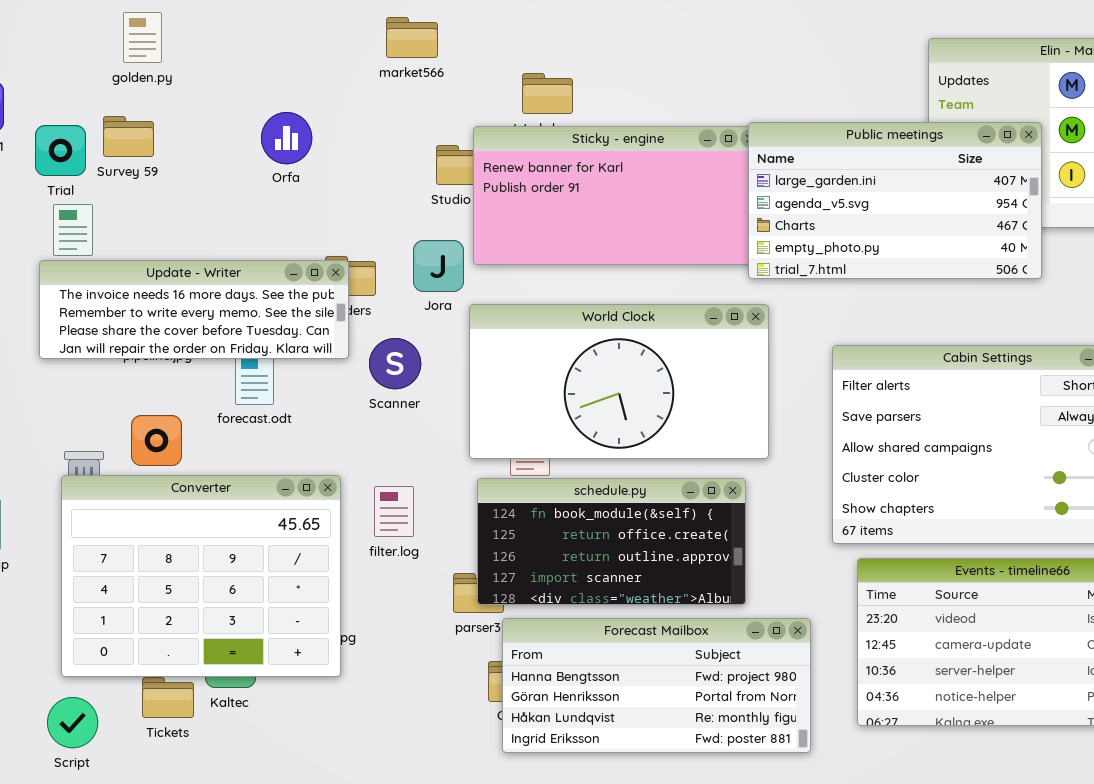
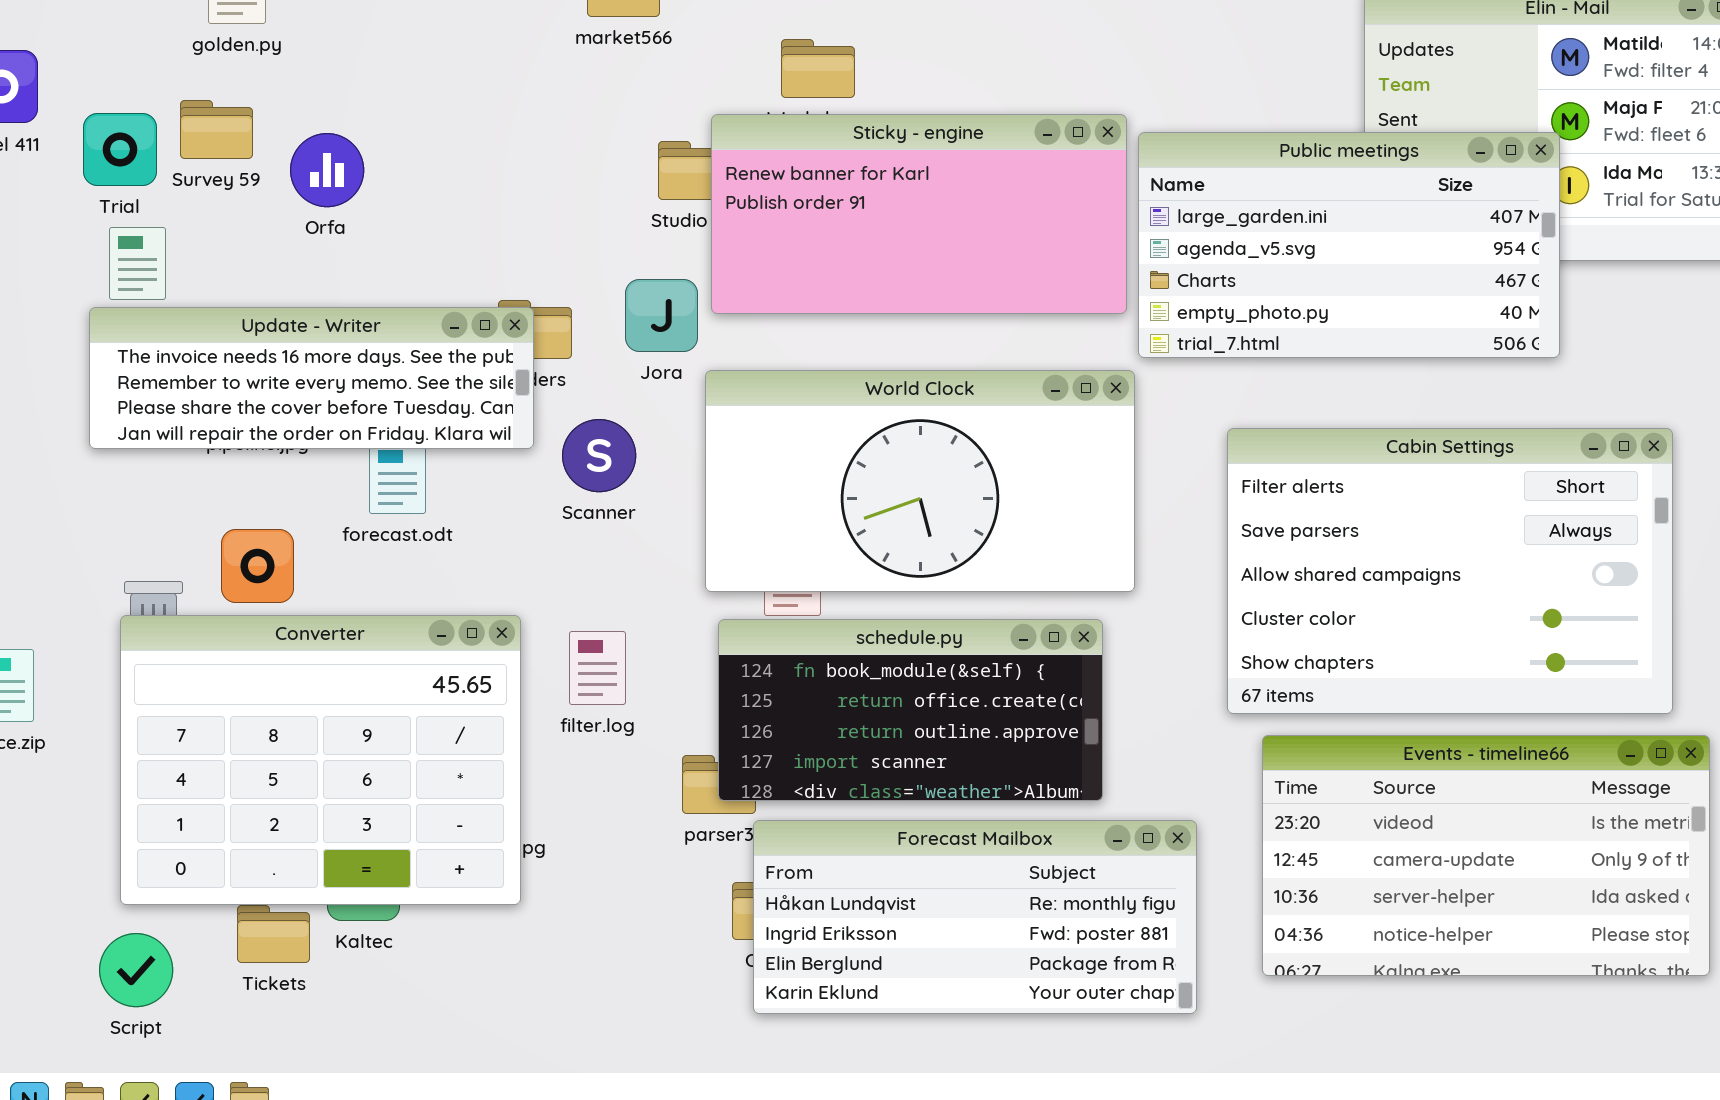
Orfa: [261,112,312,164] -> [290,133,364,207], moved
Public meetings: [748,122,1042,279] -> [1138,132,1560,358], moved
Forecast Mailbox: [502,618,811,753] -> [753,820,1197,1014], scrolled down 2 rows

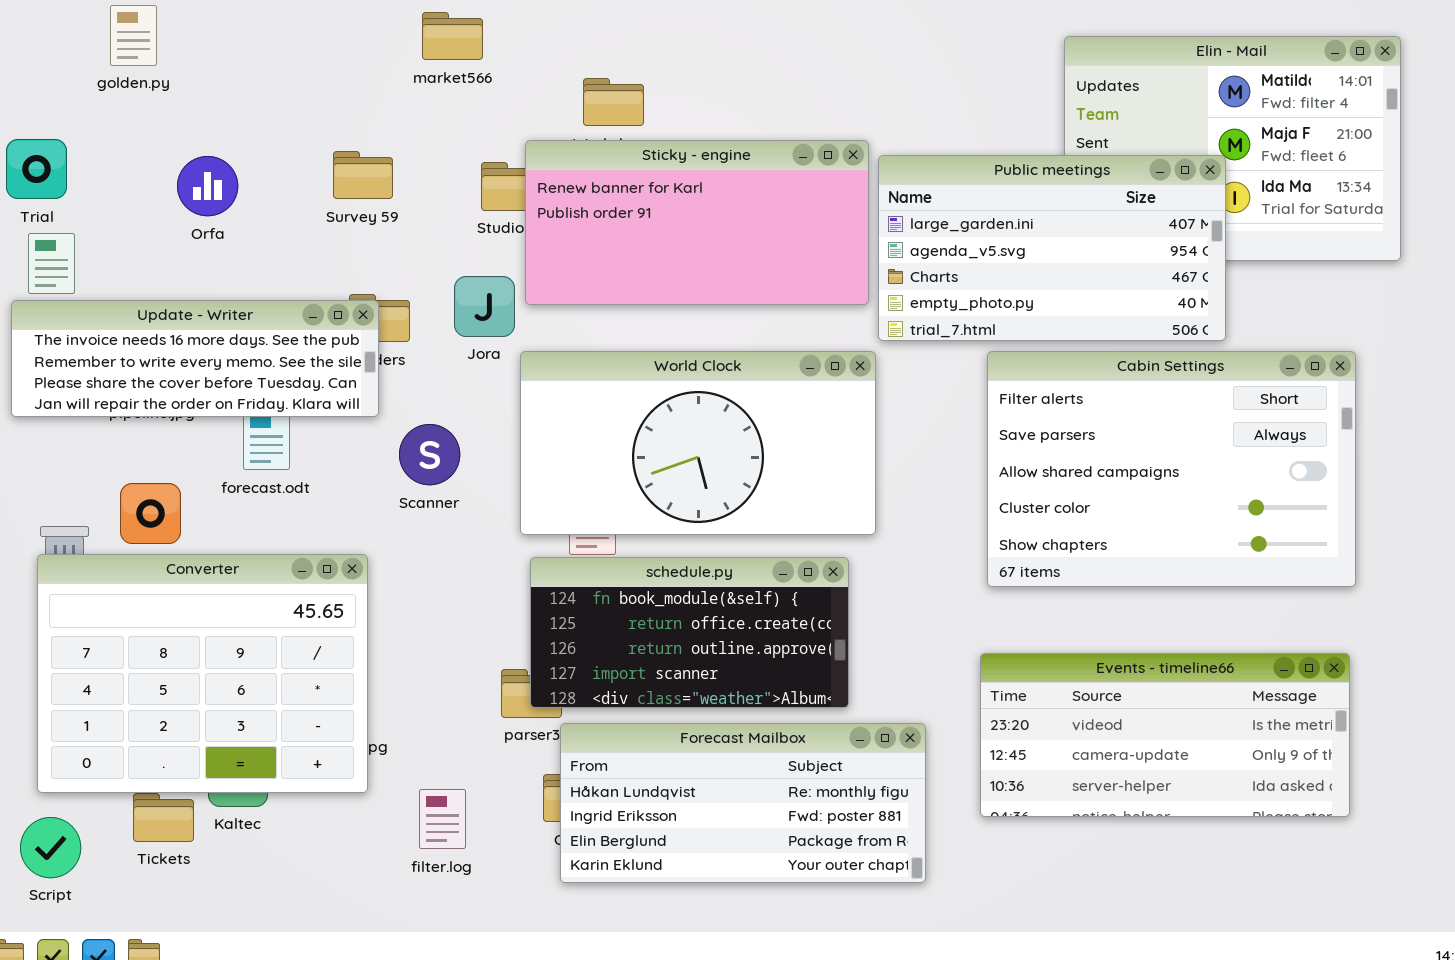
Survey 59: [180,100,253,159] -> [333,151,393,199], moved
Scanner: [562,419,636,492] -> [399,424,460,485], moved
Cabin Settings: [1227,428,1673,714] -> [987,351,1356,587], moved
filter.log: [569,631,626,705] -> [419,789,466,849], moved
Events - timeline66: [1262,735,1710,976] -> [980,653,1350,817], resized

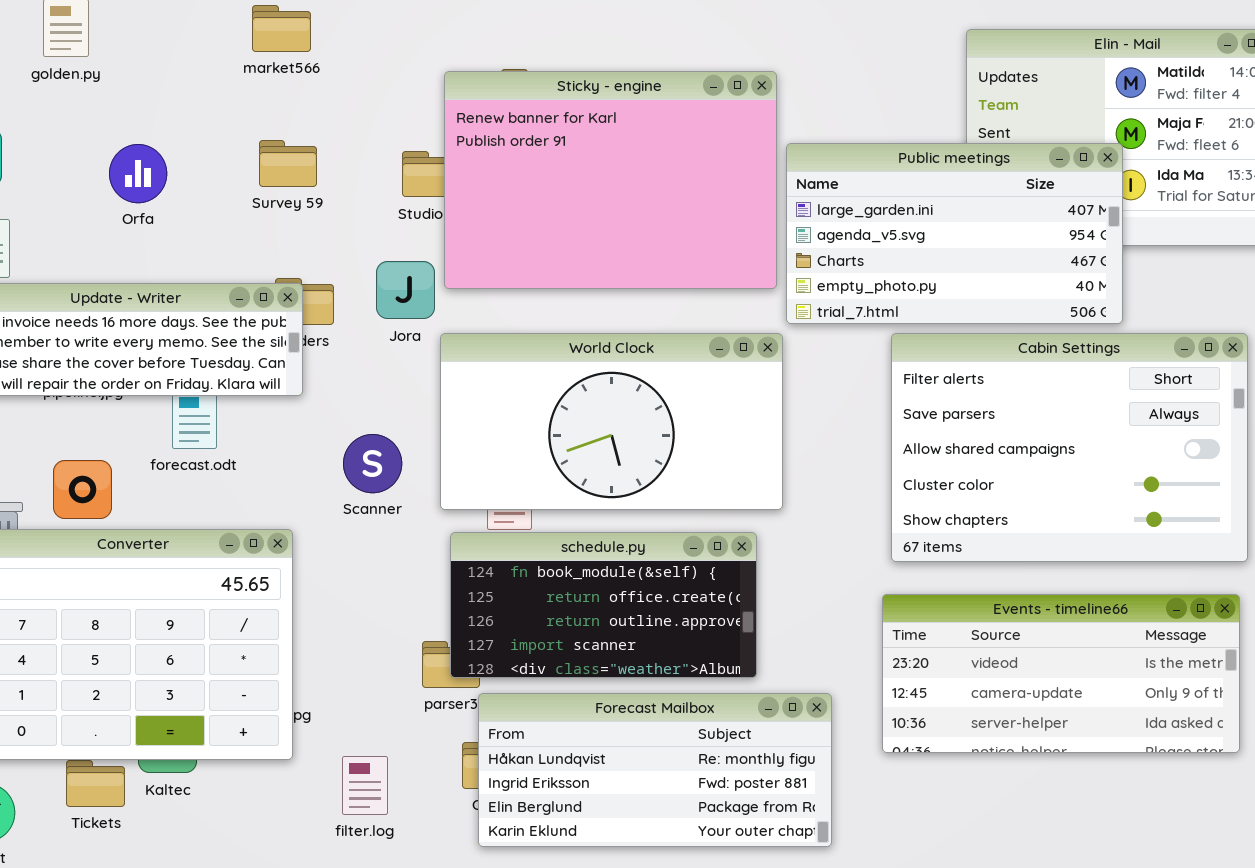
market566: [422,12,483,60] -> [252,5,311,52], moved
Sticky - engine: [525,140,869,305] -> [444,71,777,289], resized
Scanner: [399,424,460,485] -> [343,434,402,493], moved
Events - timeline66: [980,653,1350,817] -> [882,594,1240,753], moved

